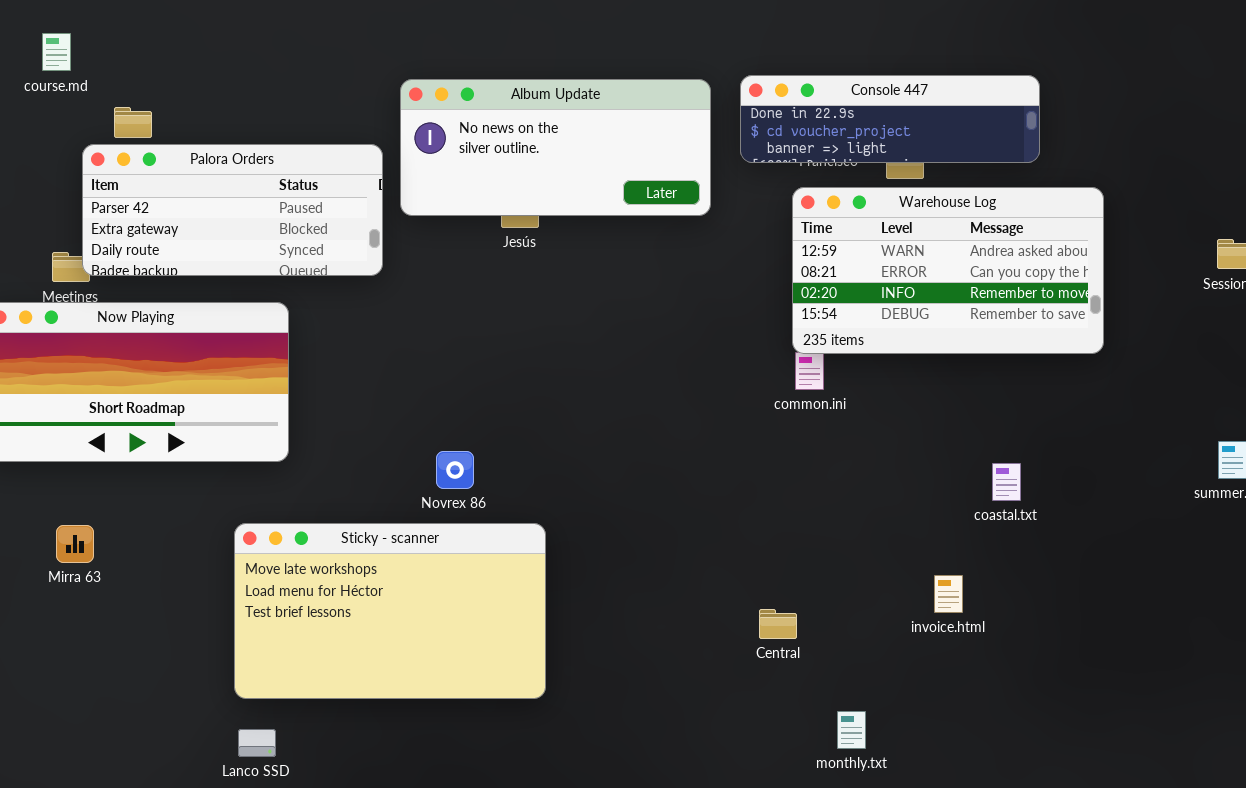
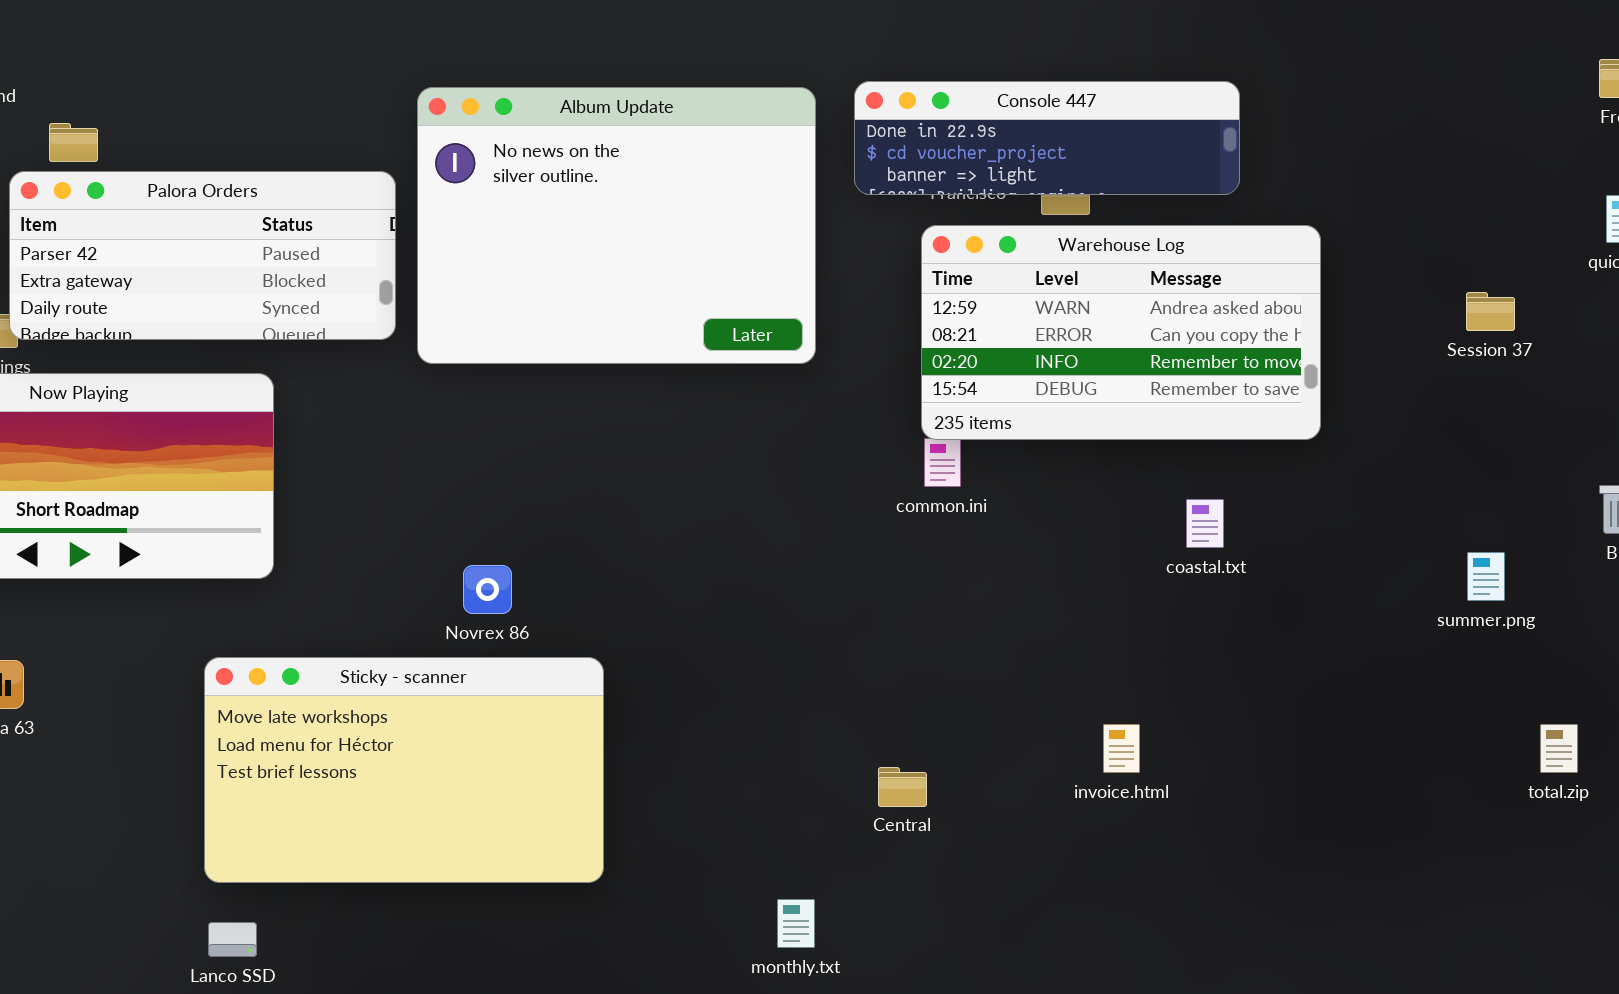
Album Update: [400,79,711,216] -> [417,87,816,364], resized
coastal.txt: [992,463,1021,501] -> [1186,499,1224,548], moved
monthly.txt: [837,711,866,749] -> [777,899,815,948], moved

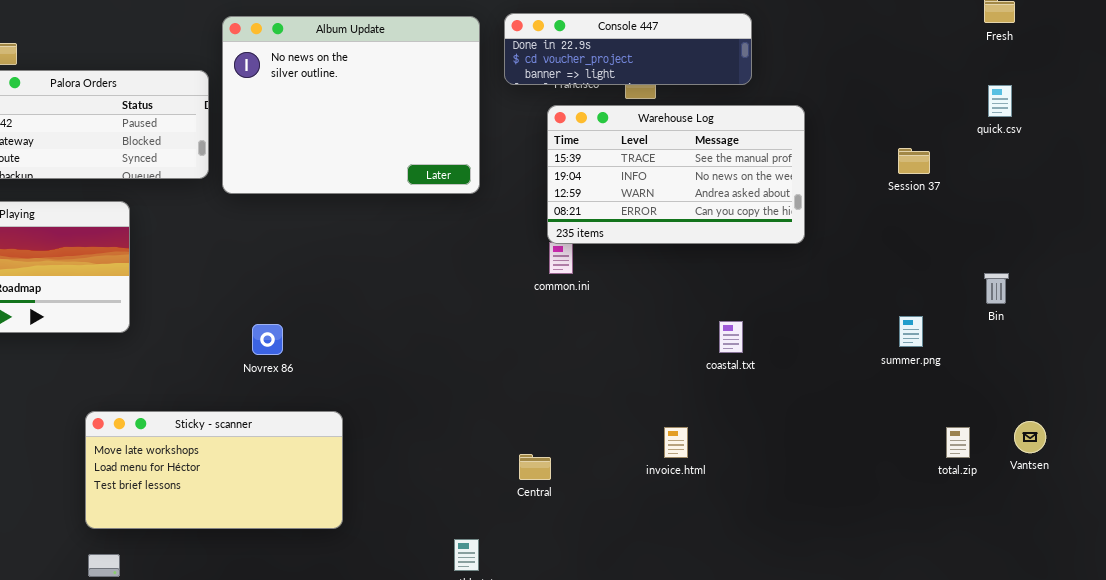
Warehouse Log: [921,225,1321,440] -> [547,105,805,244], scrolled up 2 rows
coastal.txt: [1186,499,1224,548] -> [719,321,743,353], moved
Sticky - scanner: [204,657,604,883] -> [85,411,343,529], resized

